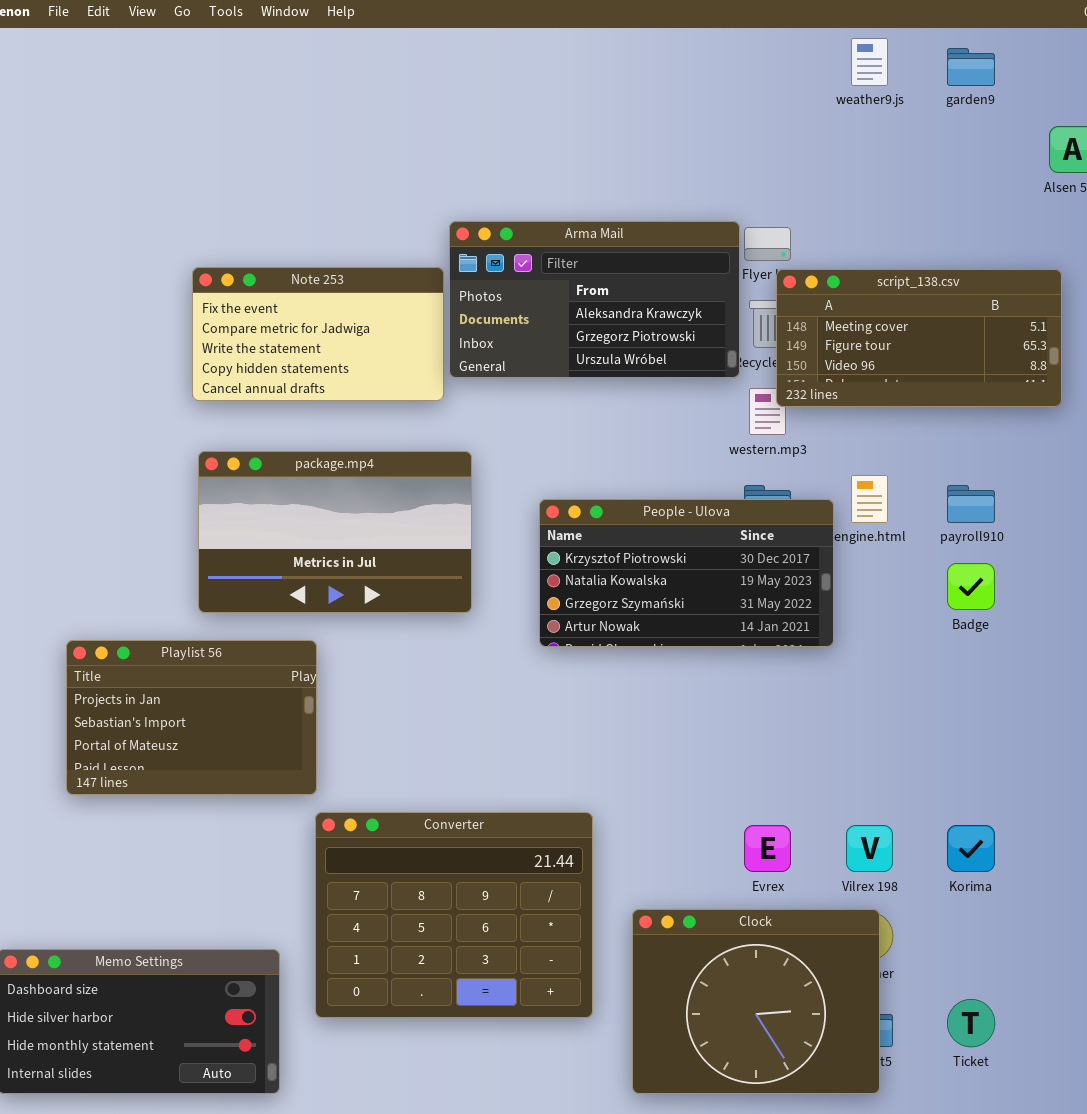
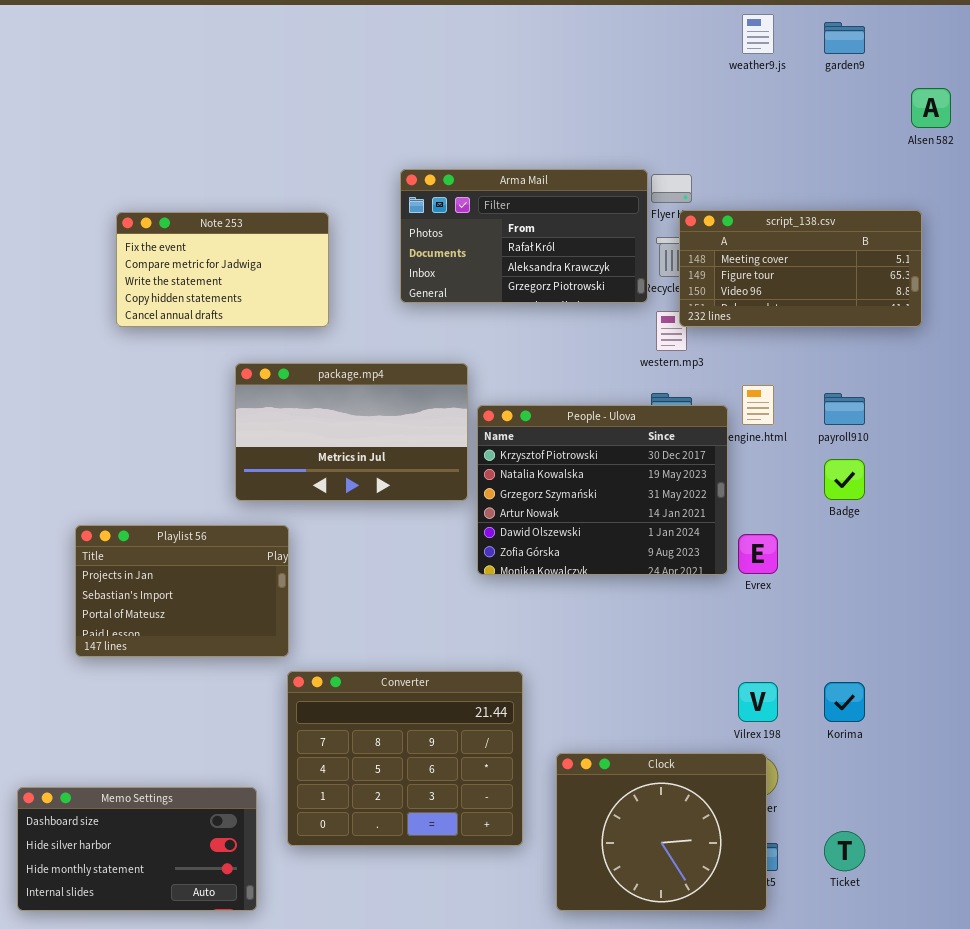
Arma Mail: [449,221,740,378] -> [400,169,648,303], scrolled up 1 row
Note 253: [192,267,444,401] -> [116,212,329,327], moved
package.mp4: [198,451,472,613] -> [235,363,468,501], moved
People - Ulova: [539,499,834,647] -> [477,405,728,575], resized
Evrex: [744,825,791,872] -> [738,534,778,574], moved

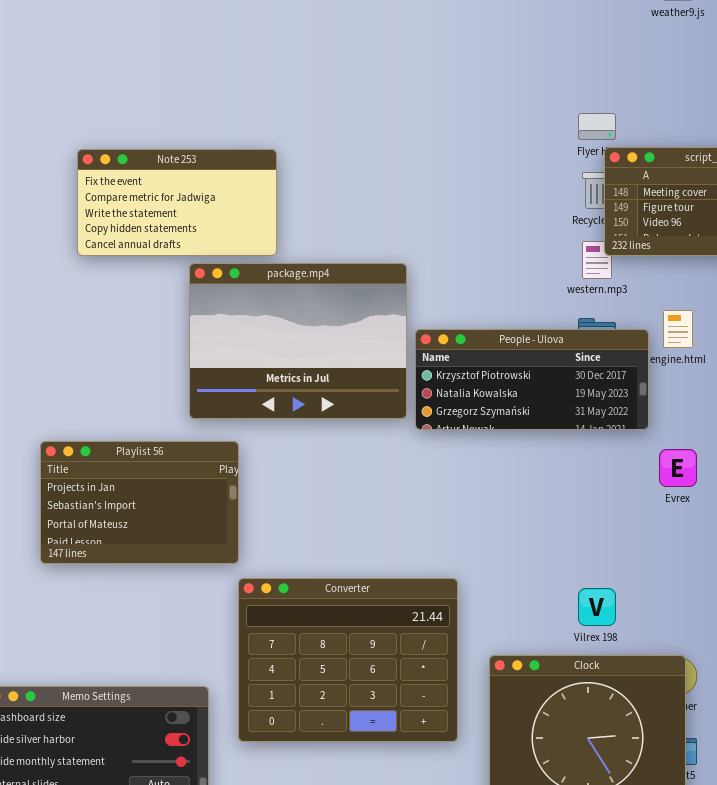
Arma Mail: [400,169,648,303] -> none, closed
package.mp4: [235,363,468,501] -> [189,263,407,419], resized
People - Ulova: [477,405,728,575] -> [415,329,649,430], resized
Vilrex 198: [738,682,778,722] -> [578,588,616,626], moved

